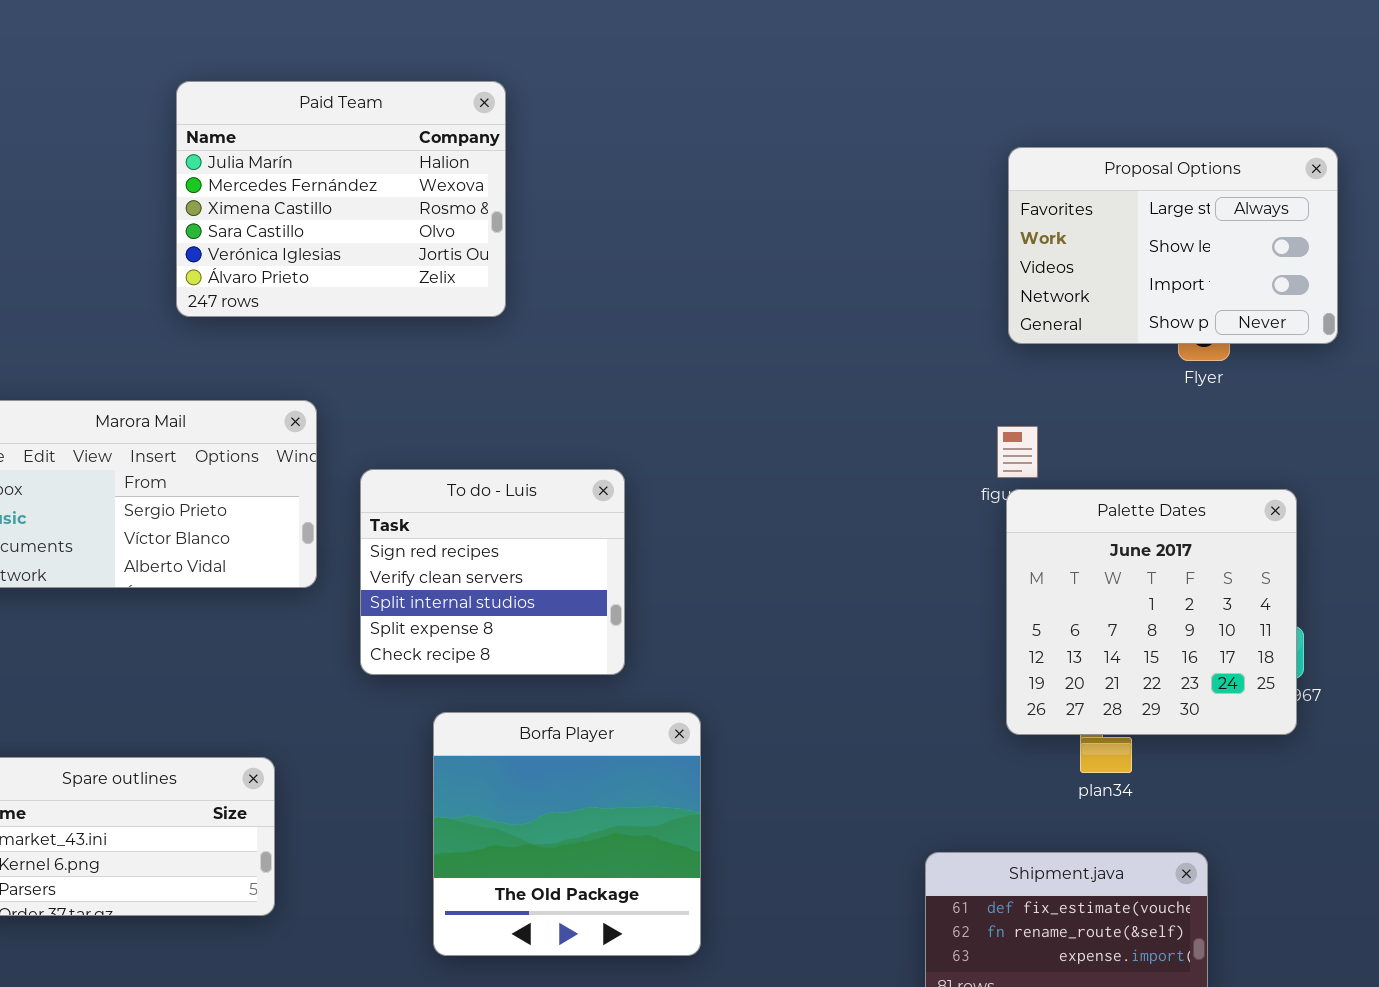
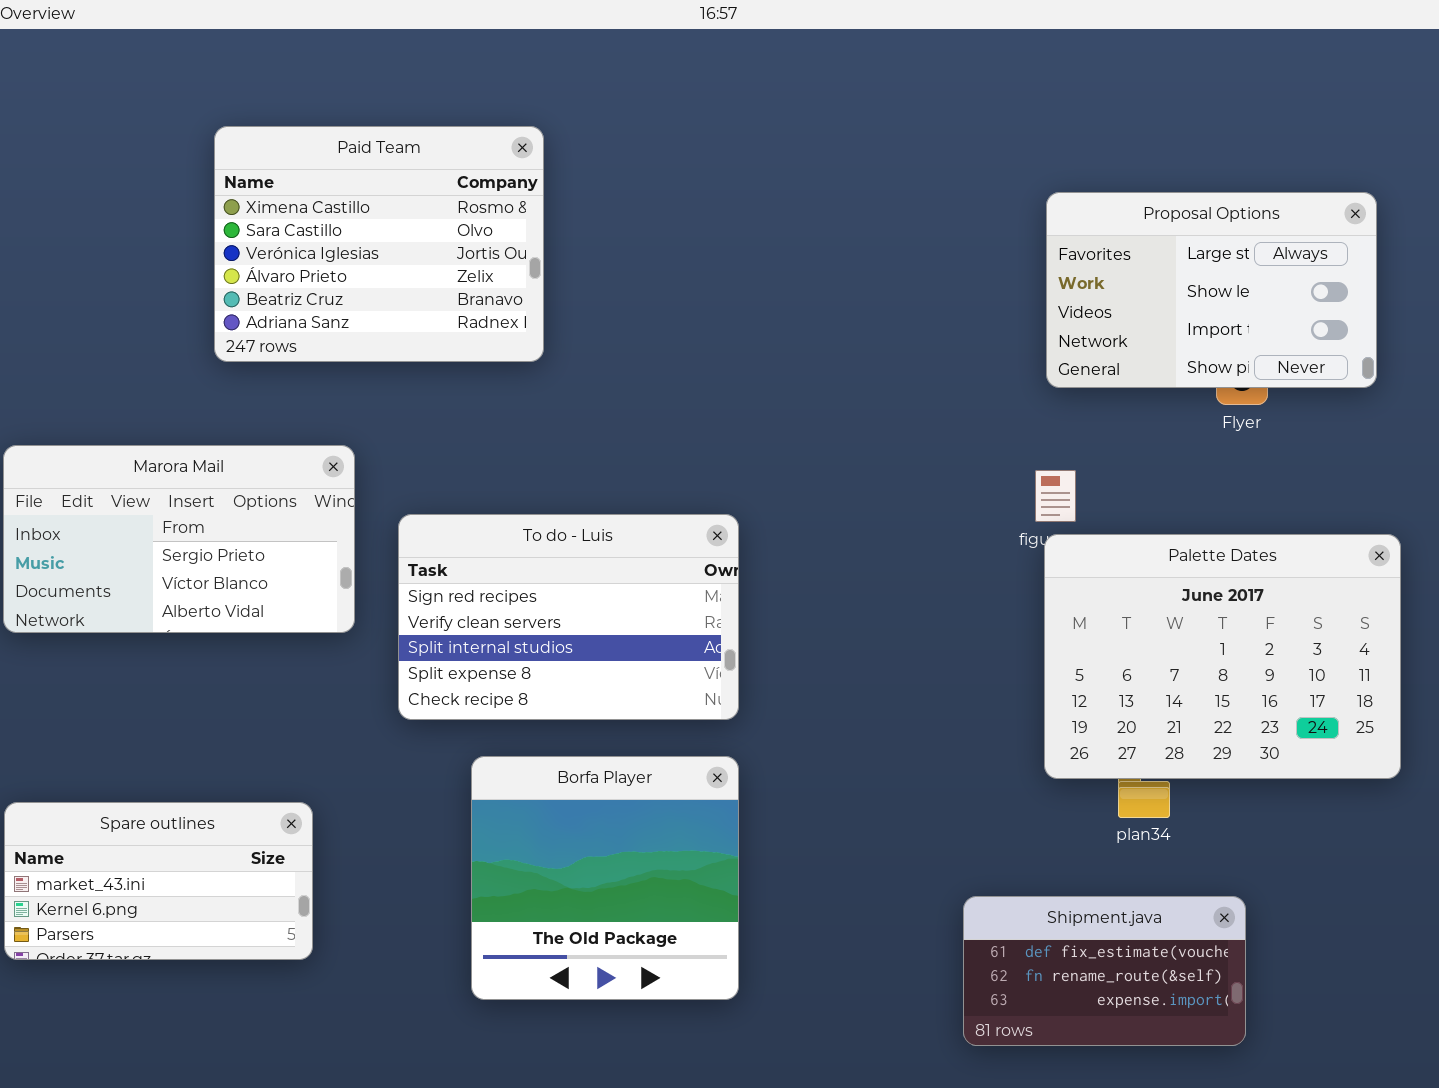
Paid Team: [176,81,506,317] -> [214,126,544,362], scrolled down 2 rows
To do - Luis: [360,469,625,675] -> [398,514,739,720], resized
Palette Dates: [1006,489,1297,735] -> [1044,534,1401,779], resized

